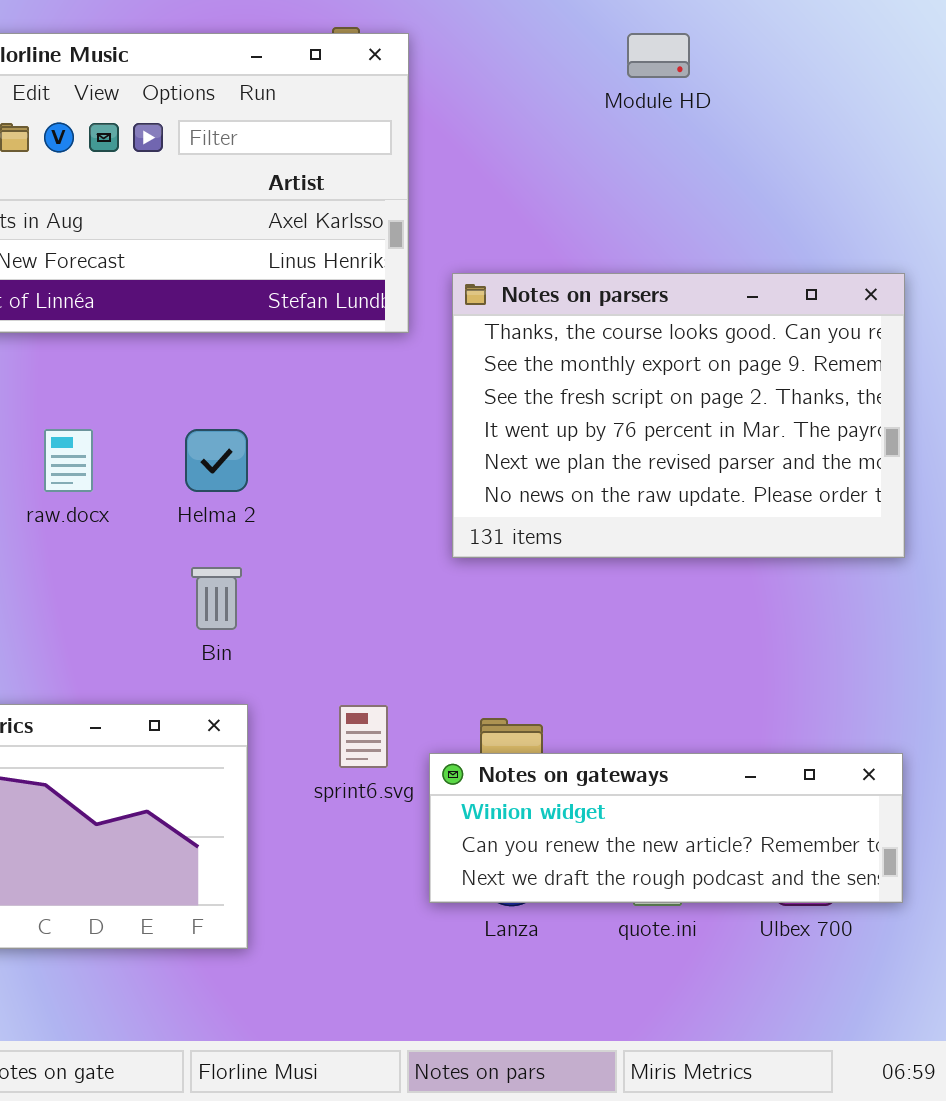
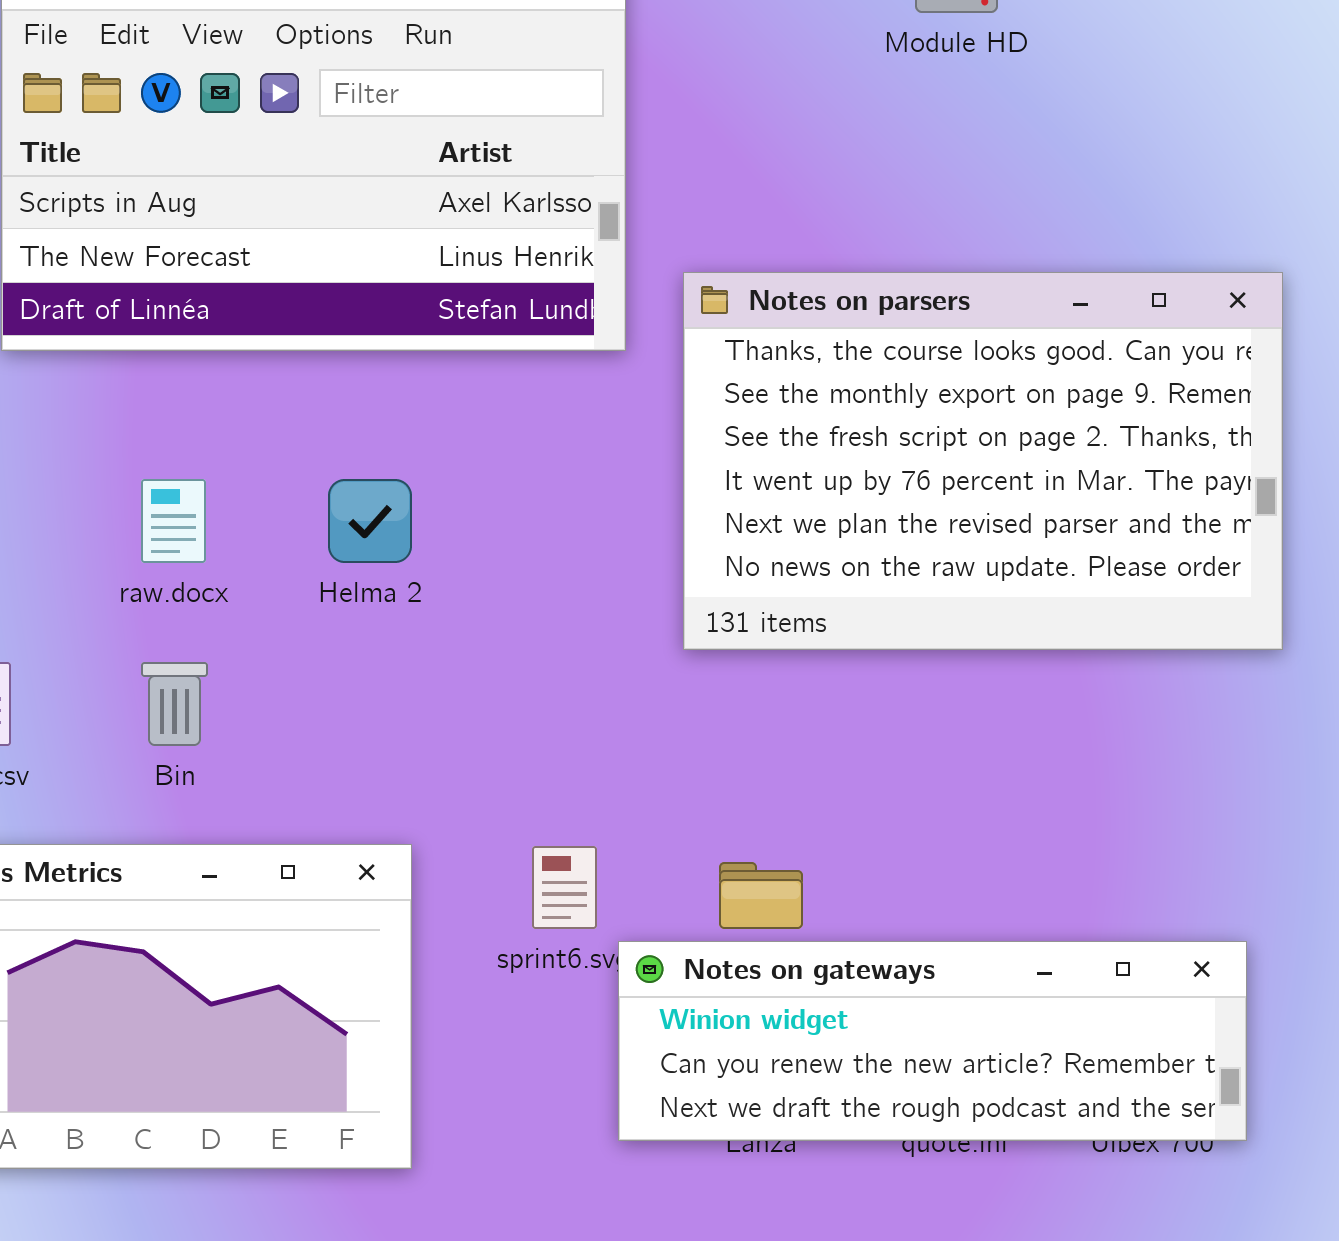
Bin: [191,567,242,630] -> [141,662,208,746], moved
Notes on gateways: [429,753,903,903] -> [618,941,1247,1141], moved

